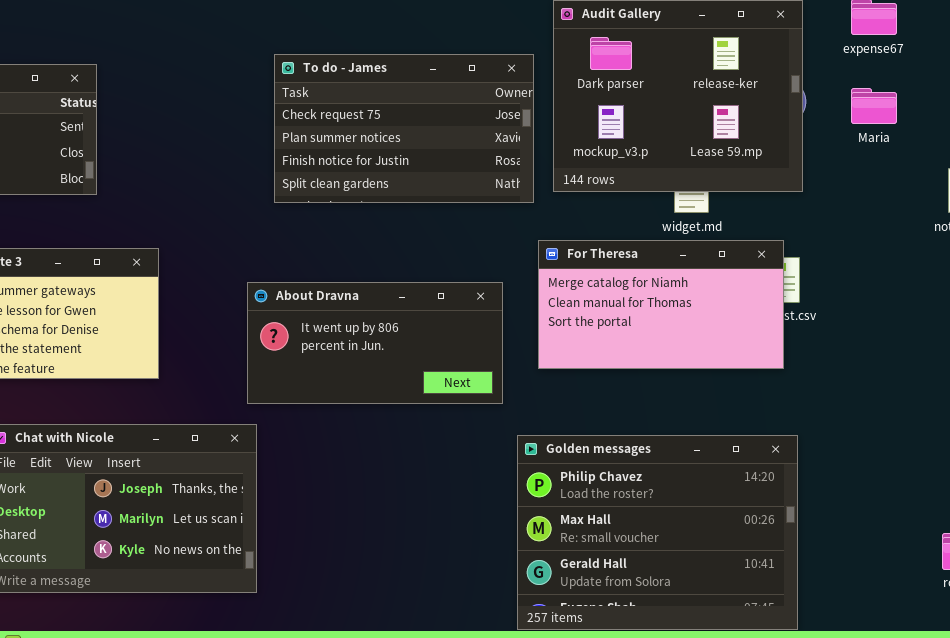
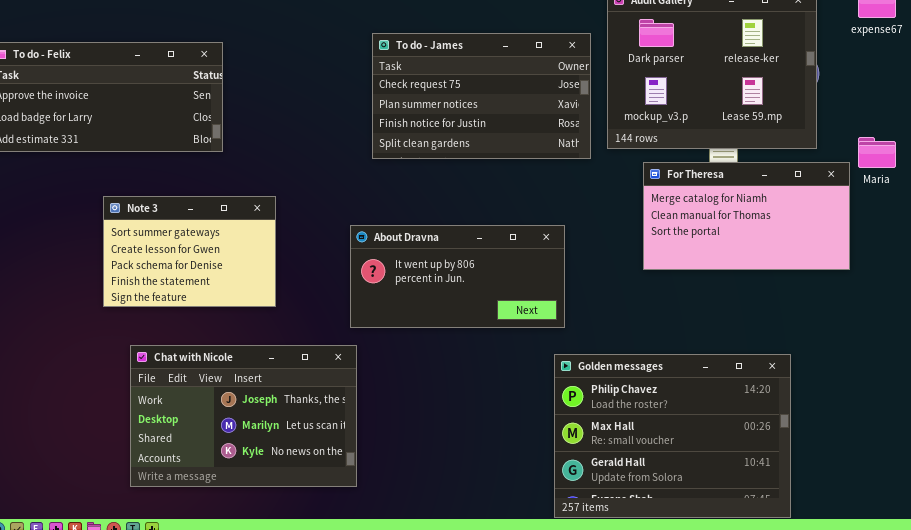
Maria: [851,88,897,124] -> [858,137,896,168], moved
For Theresa: [538,240,784,369] -> [643,162,850,270], moved
Golden messages: [517,435,798,630] -> [554,354,791,518], moved

